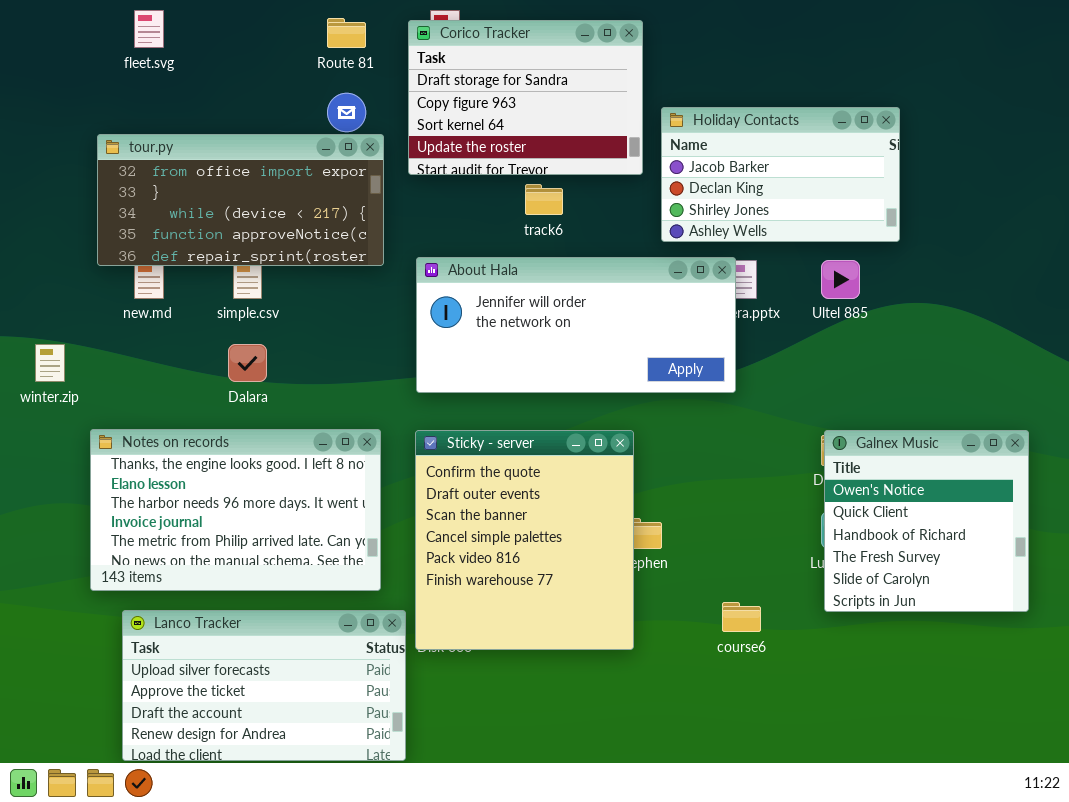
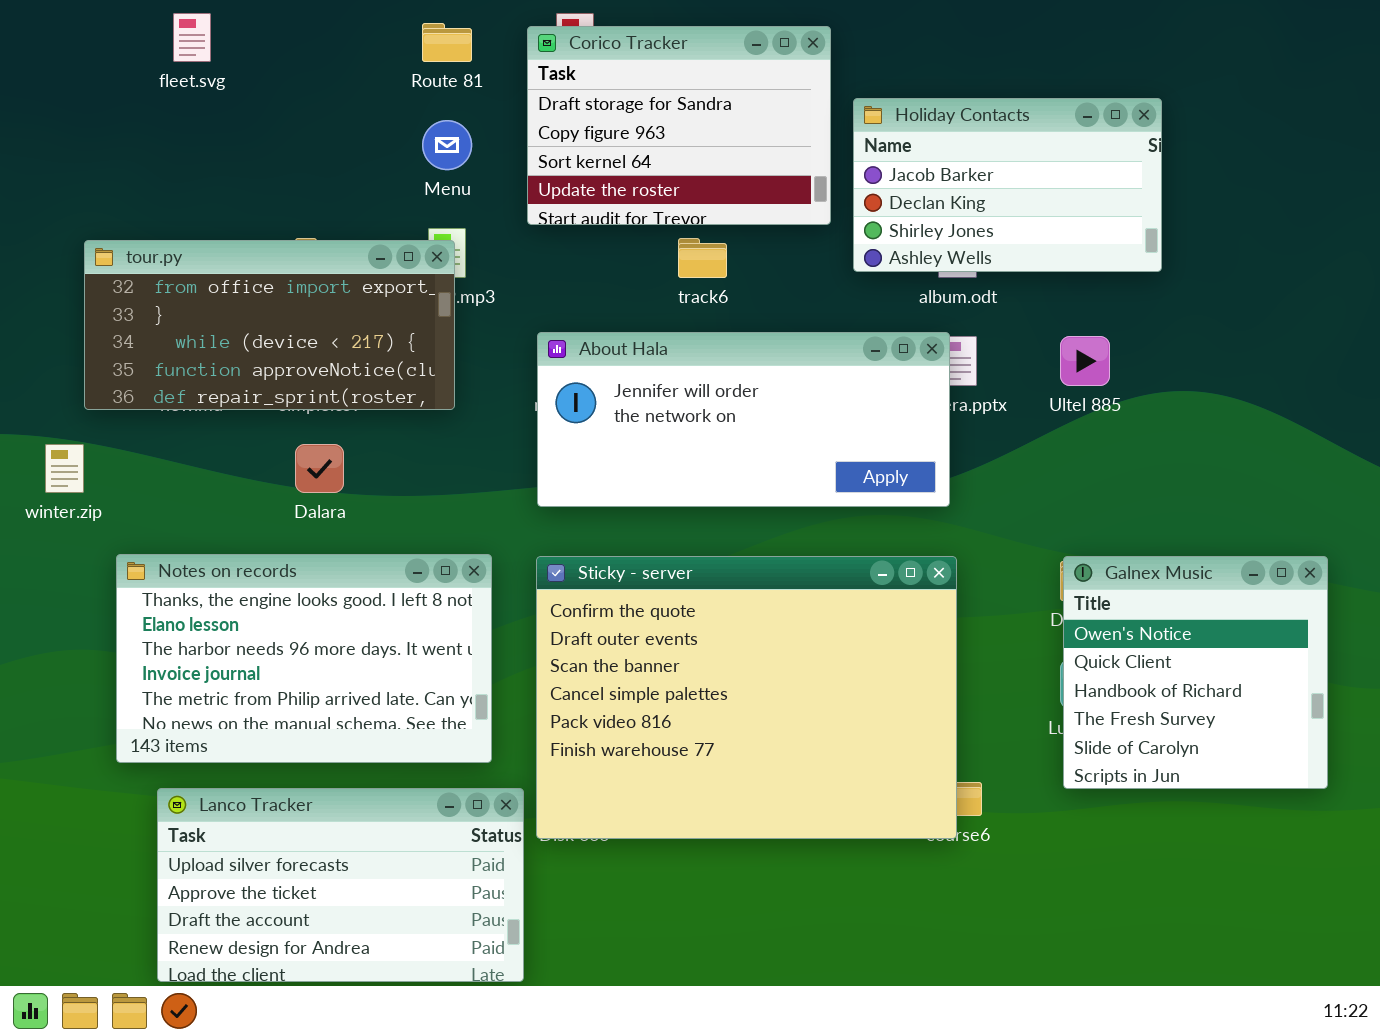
Holiday Contacts: [661,107,900,242] -> [853,98,1162,272], moved
tour.py: [97,134,384,266] -> [84,240,455,410], moved
Sticky - server: [415,430,634,650] -> [536,556,957,839], resized

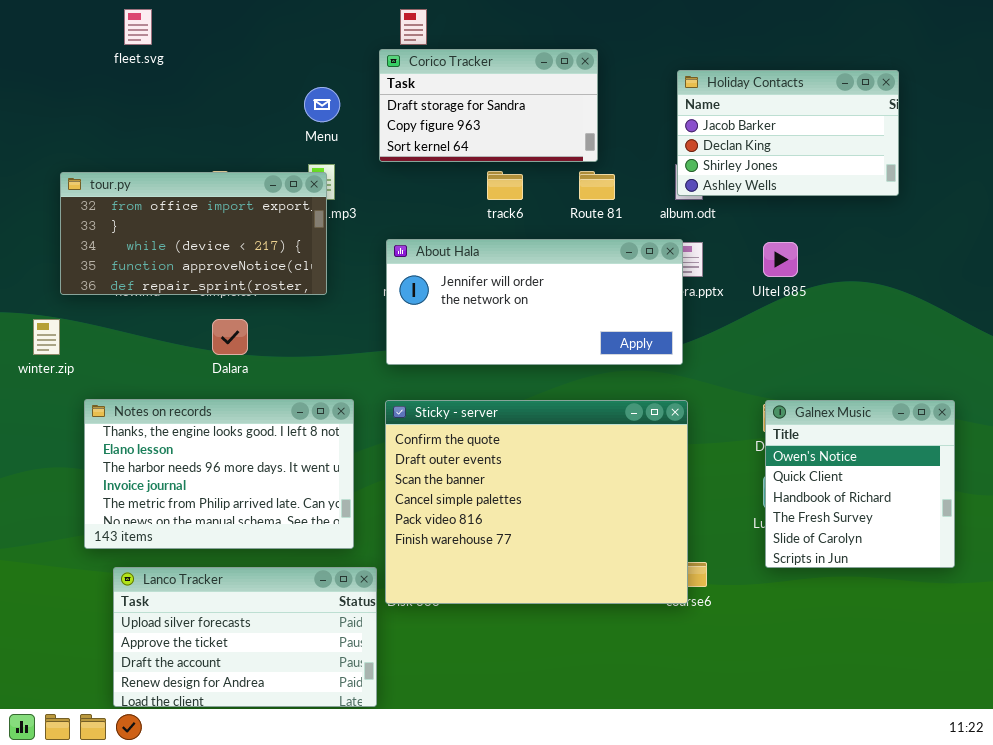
Route 81: [422,23,472,62] -> [579,171,615,200], moved
Corico Tracker: [527,26,831,225] -> [379,49,598,162], resized
Holiday Contacts: [853,98,1162,272] -> [677,70,899,196], moved

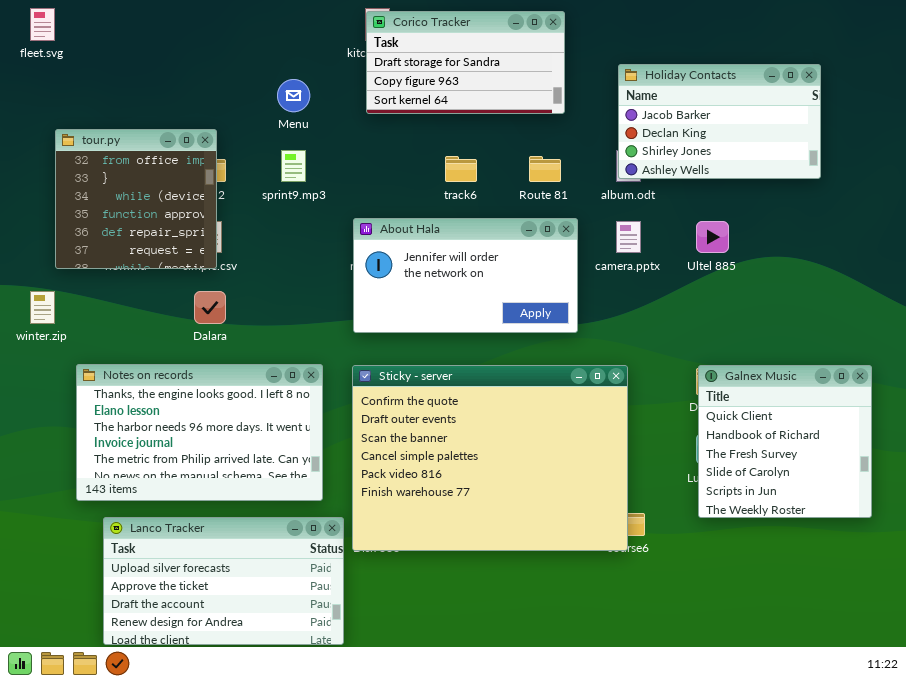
fleet.svg: [124,9,152,45] -> [30,8,55,41], moved
Corico Tracker: [379,49,598,162] -> [366,11,565,114], moved
tour.py: [60,172,327,295] -> [55,129,217,269], resized
About Hala: [386,239,683,365] -> [353,218,578,333], resized
Galnex Music: [765,400,955,568] -> [698,365,872,518], scrolled down 1 row

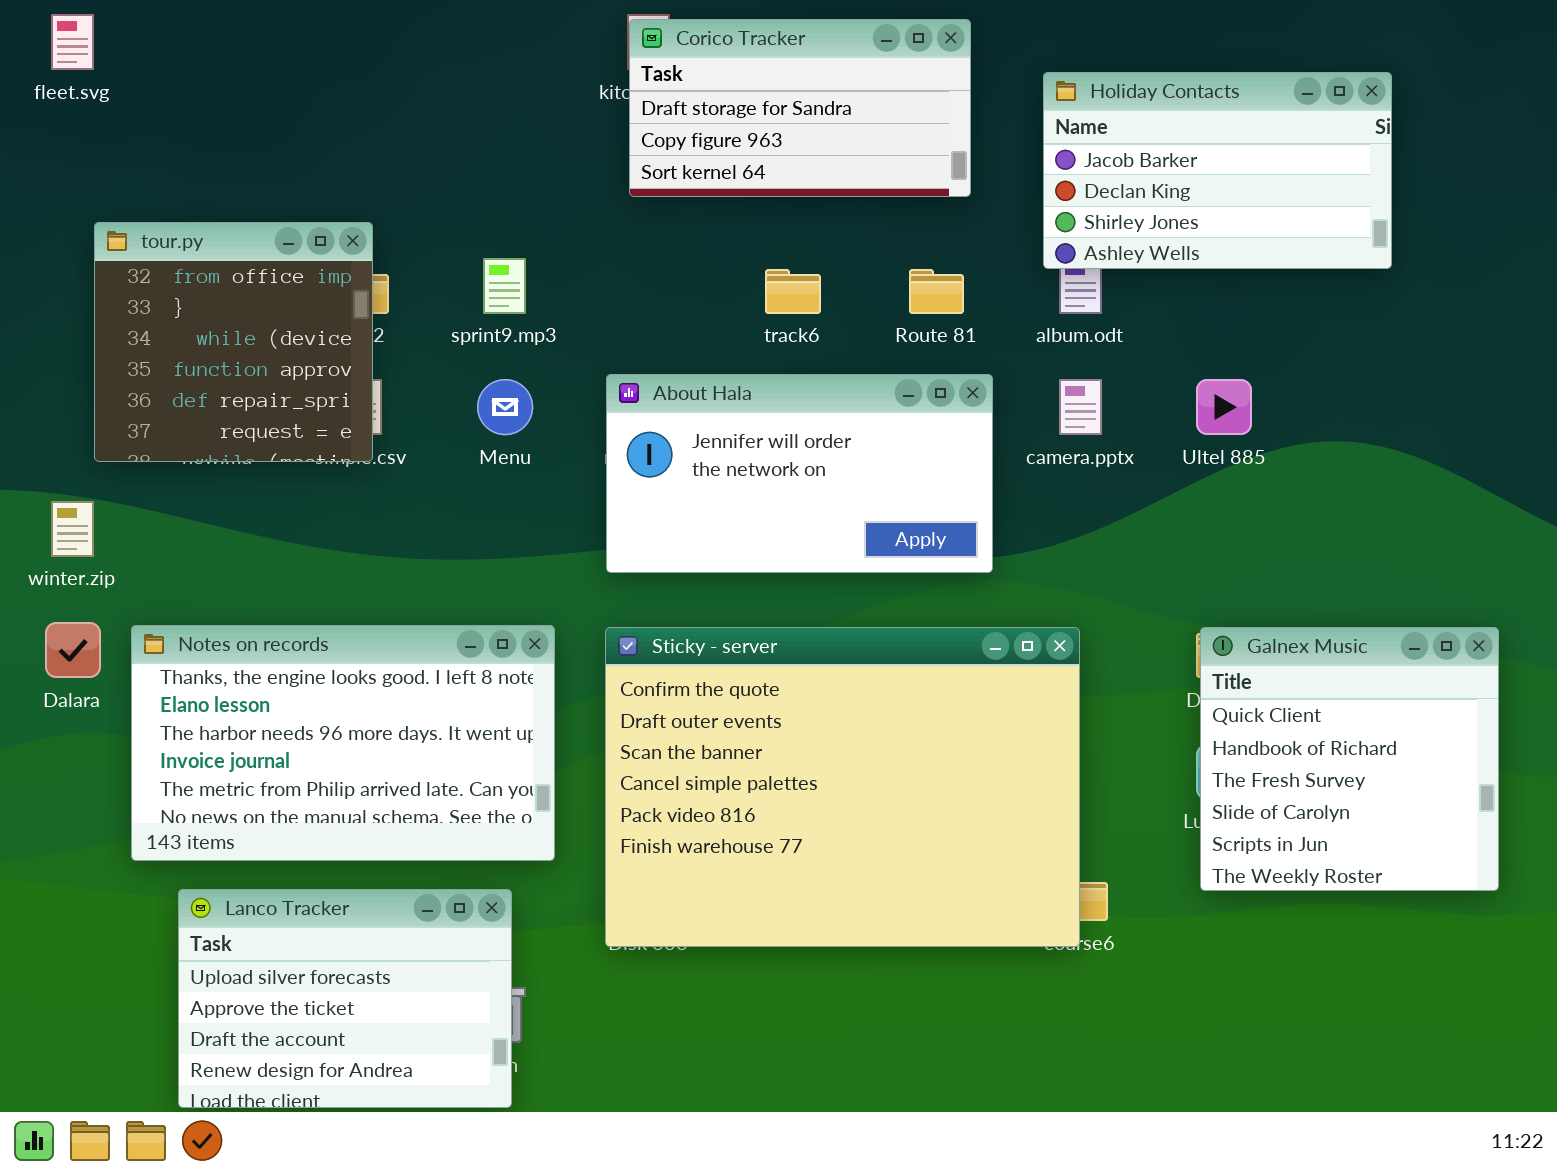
Holiday Contacts: [618,64,821,179] -> [1043,72,1392,269], moved
Menu: [277,79,310,112] -> [477,379,533,435], moved
Dalara: [194,291,226,324] -> [45,622,101,678], moved
Lanco Tracker: [103,517,344,645] -> [178,889,512,1108], resized

